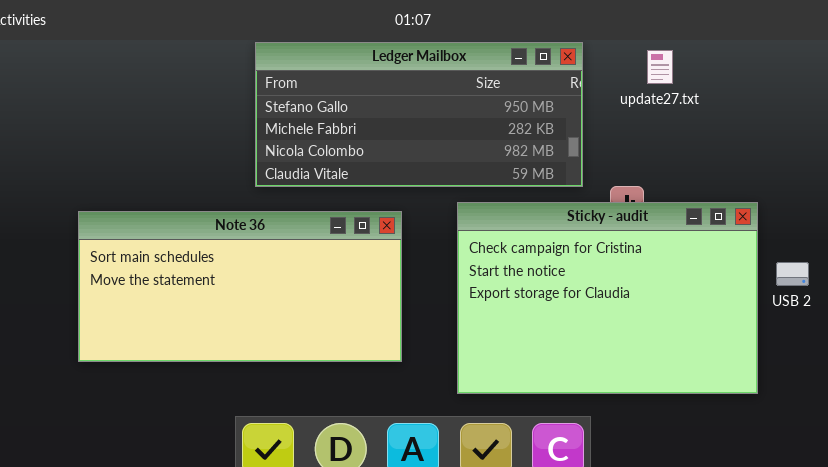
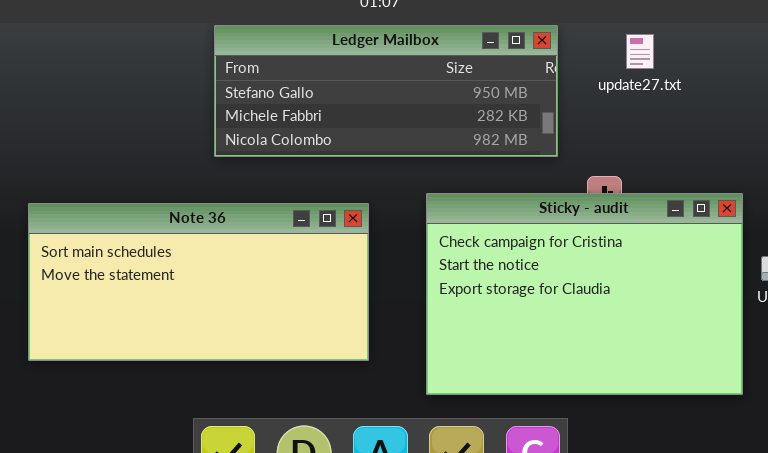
Ledger Mailbox: [255,42,583,187] -> [214,25,558,157], resized

